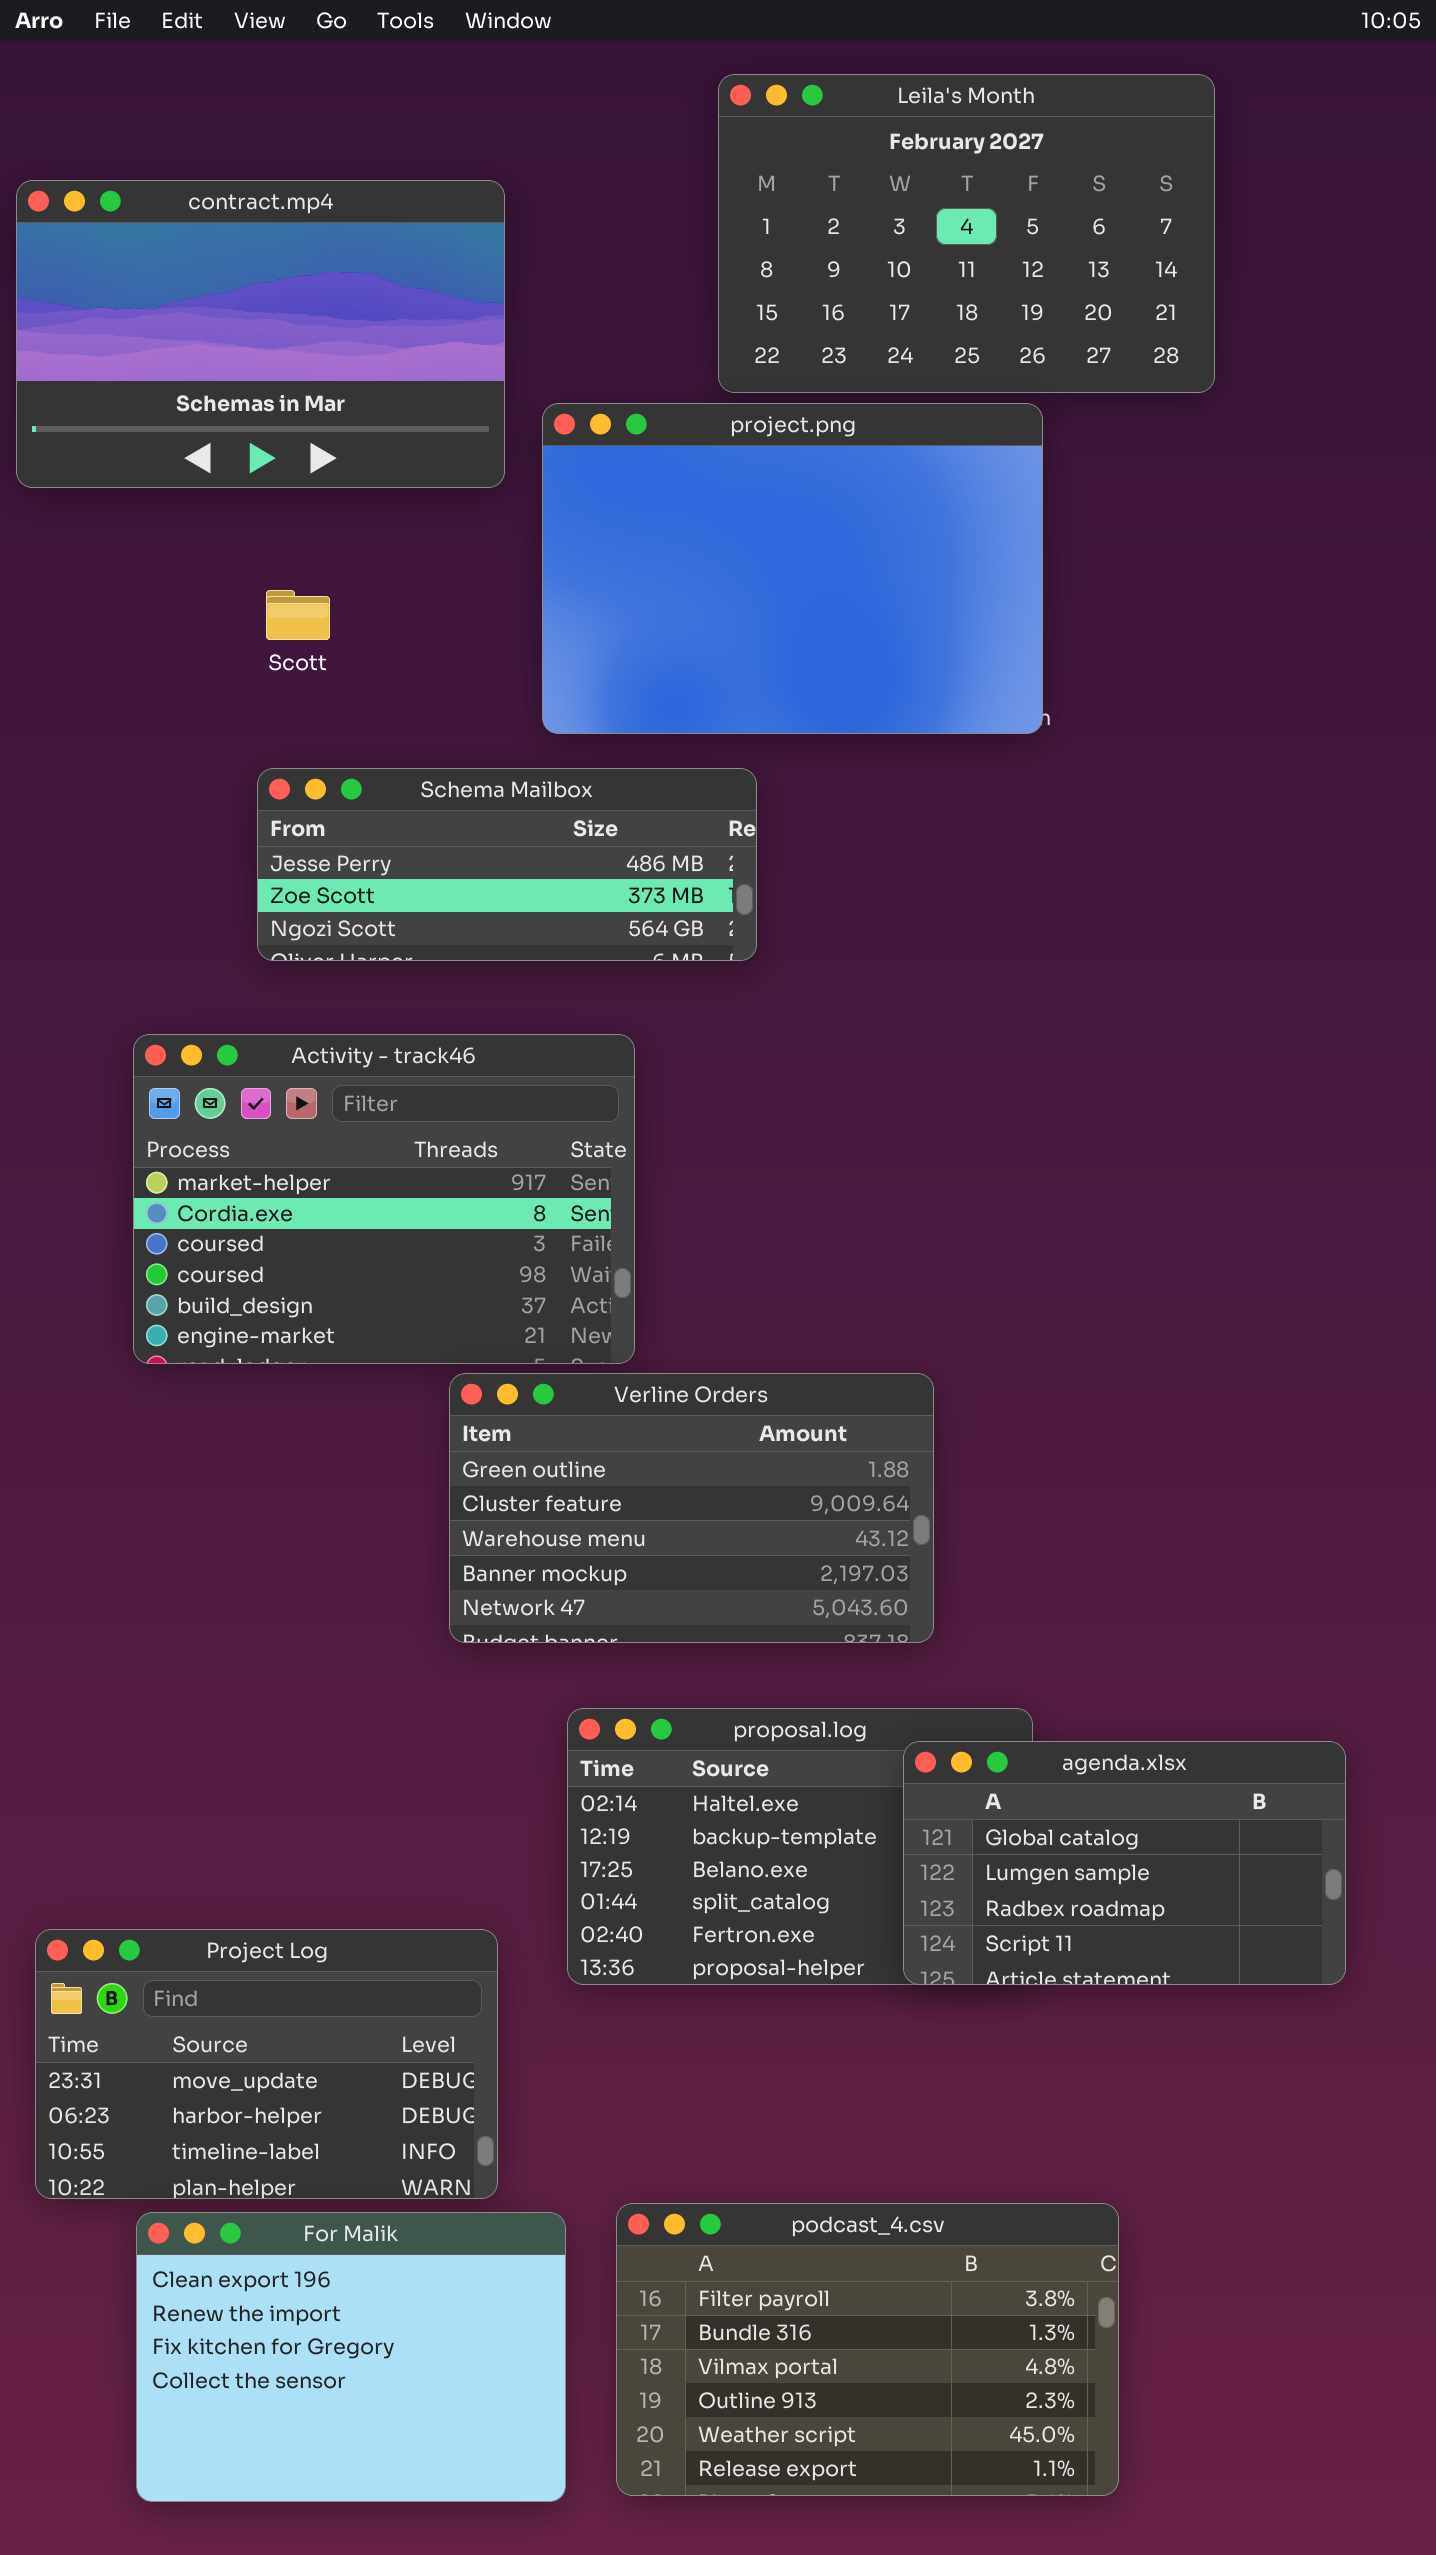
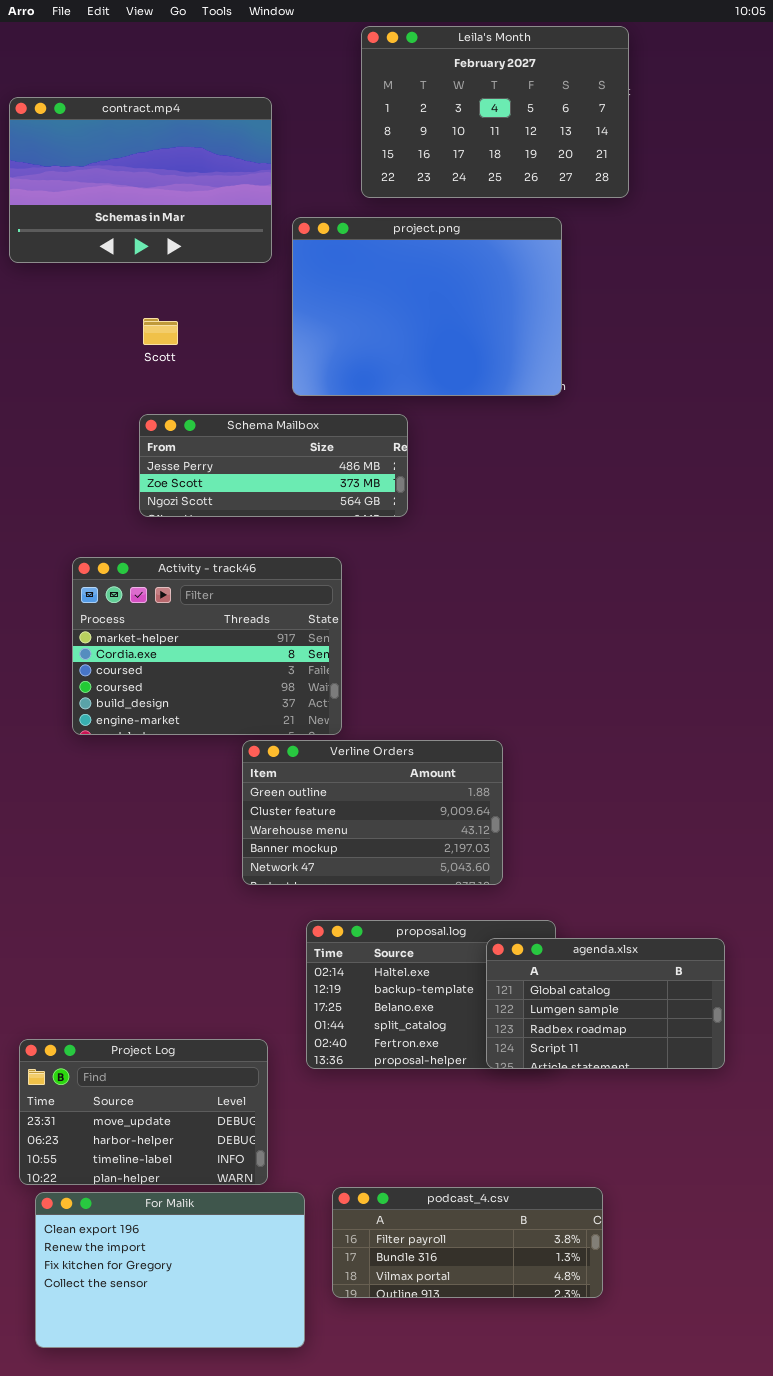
Leila's Month: [718,74,1215,393] -> [361,26,629,198], moved
podcast_4.csv: [616,2203,1119,2496] -> [332,1187,603,1298], resized
For Malik: [136,2212,566,2502] -> [35,1192,305,1348], resized

